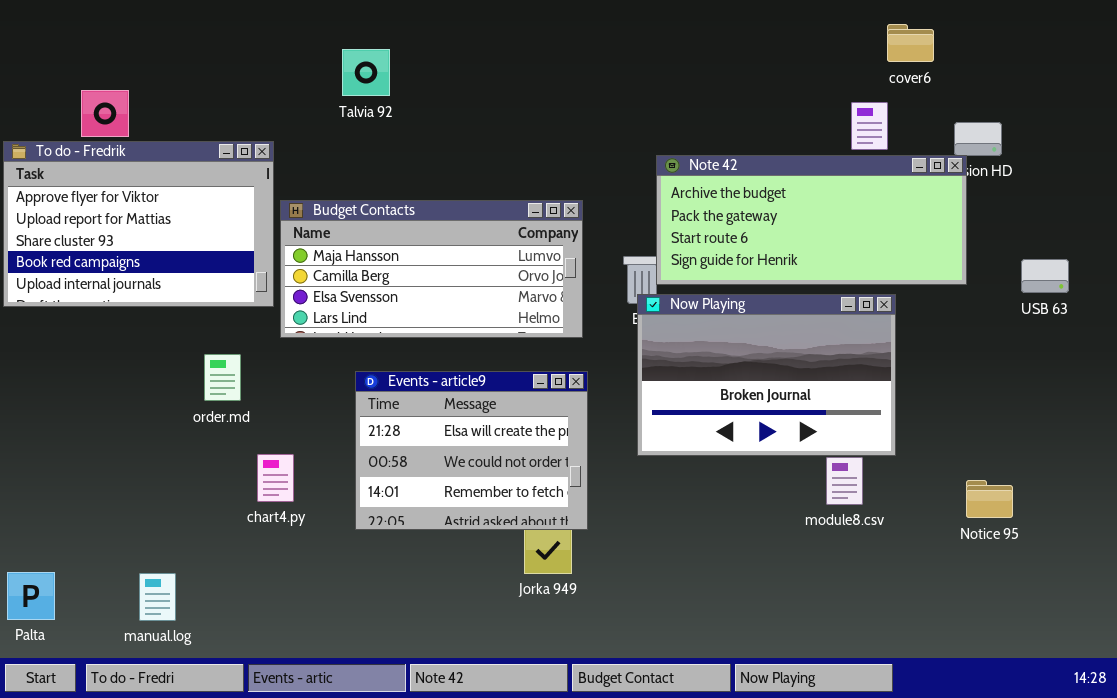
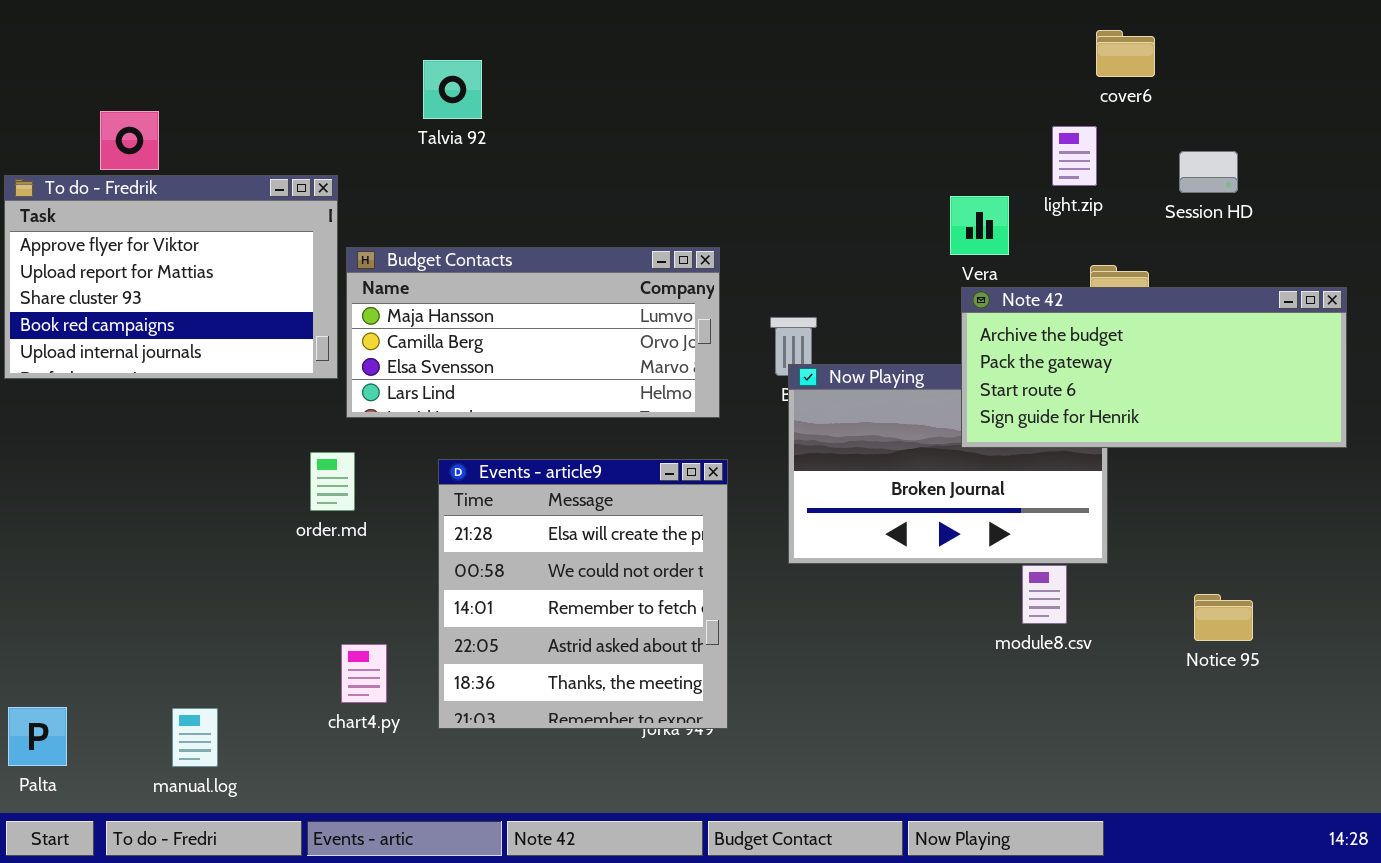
Note 42: [656,155,967,285] -> [961,287,1347,448], moved
order.md: [204,354,241,401] -> [310,452,355,511], moved
Events - article9: [355,371,588,530] -> [438,459,728,729], resized
chart4.py: [257,454,294,502] -> [341,644,387,703], moved

